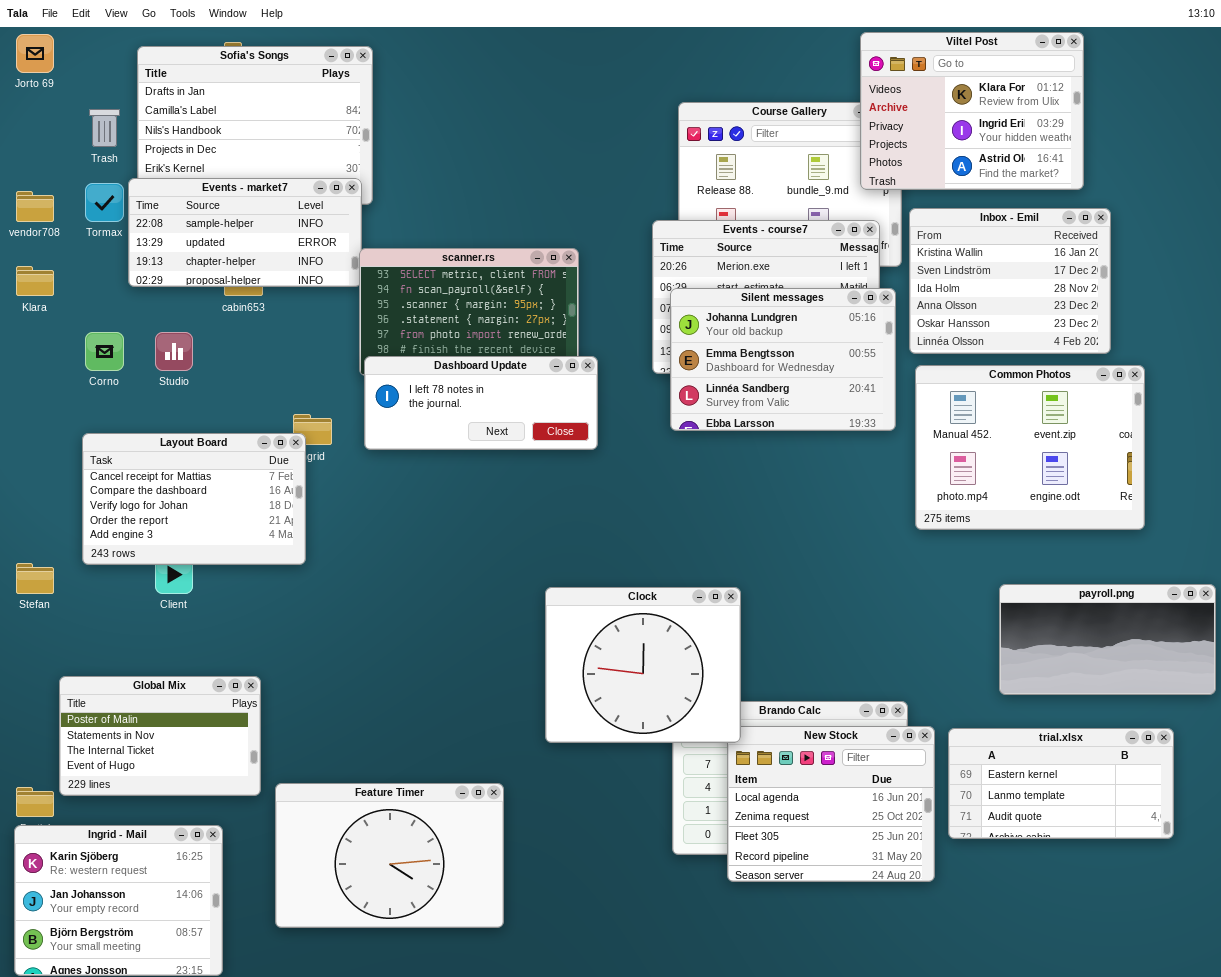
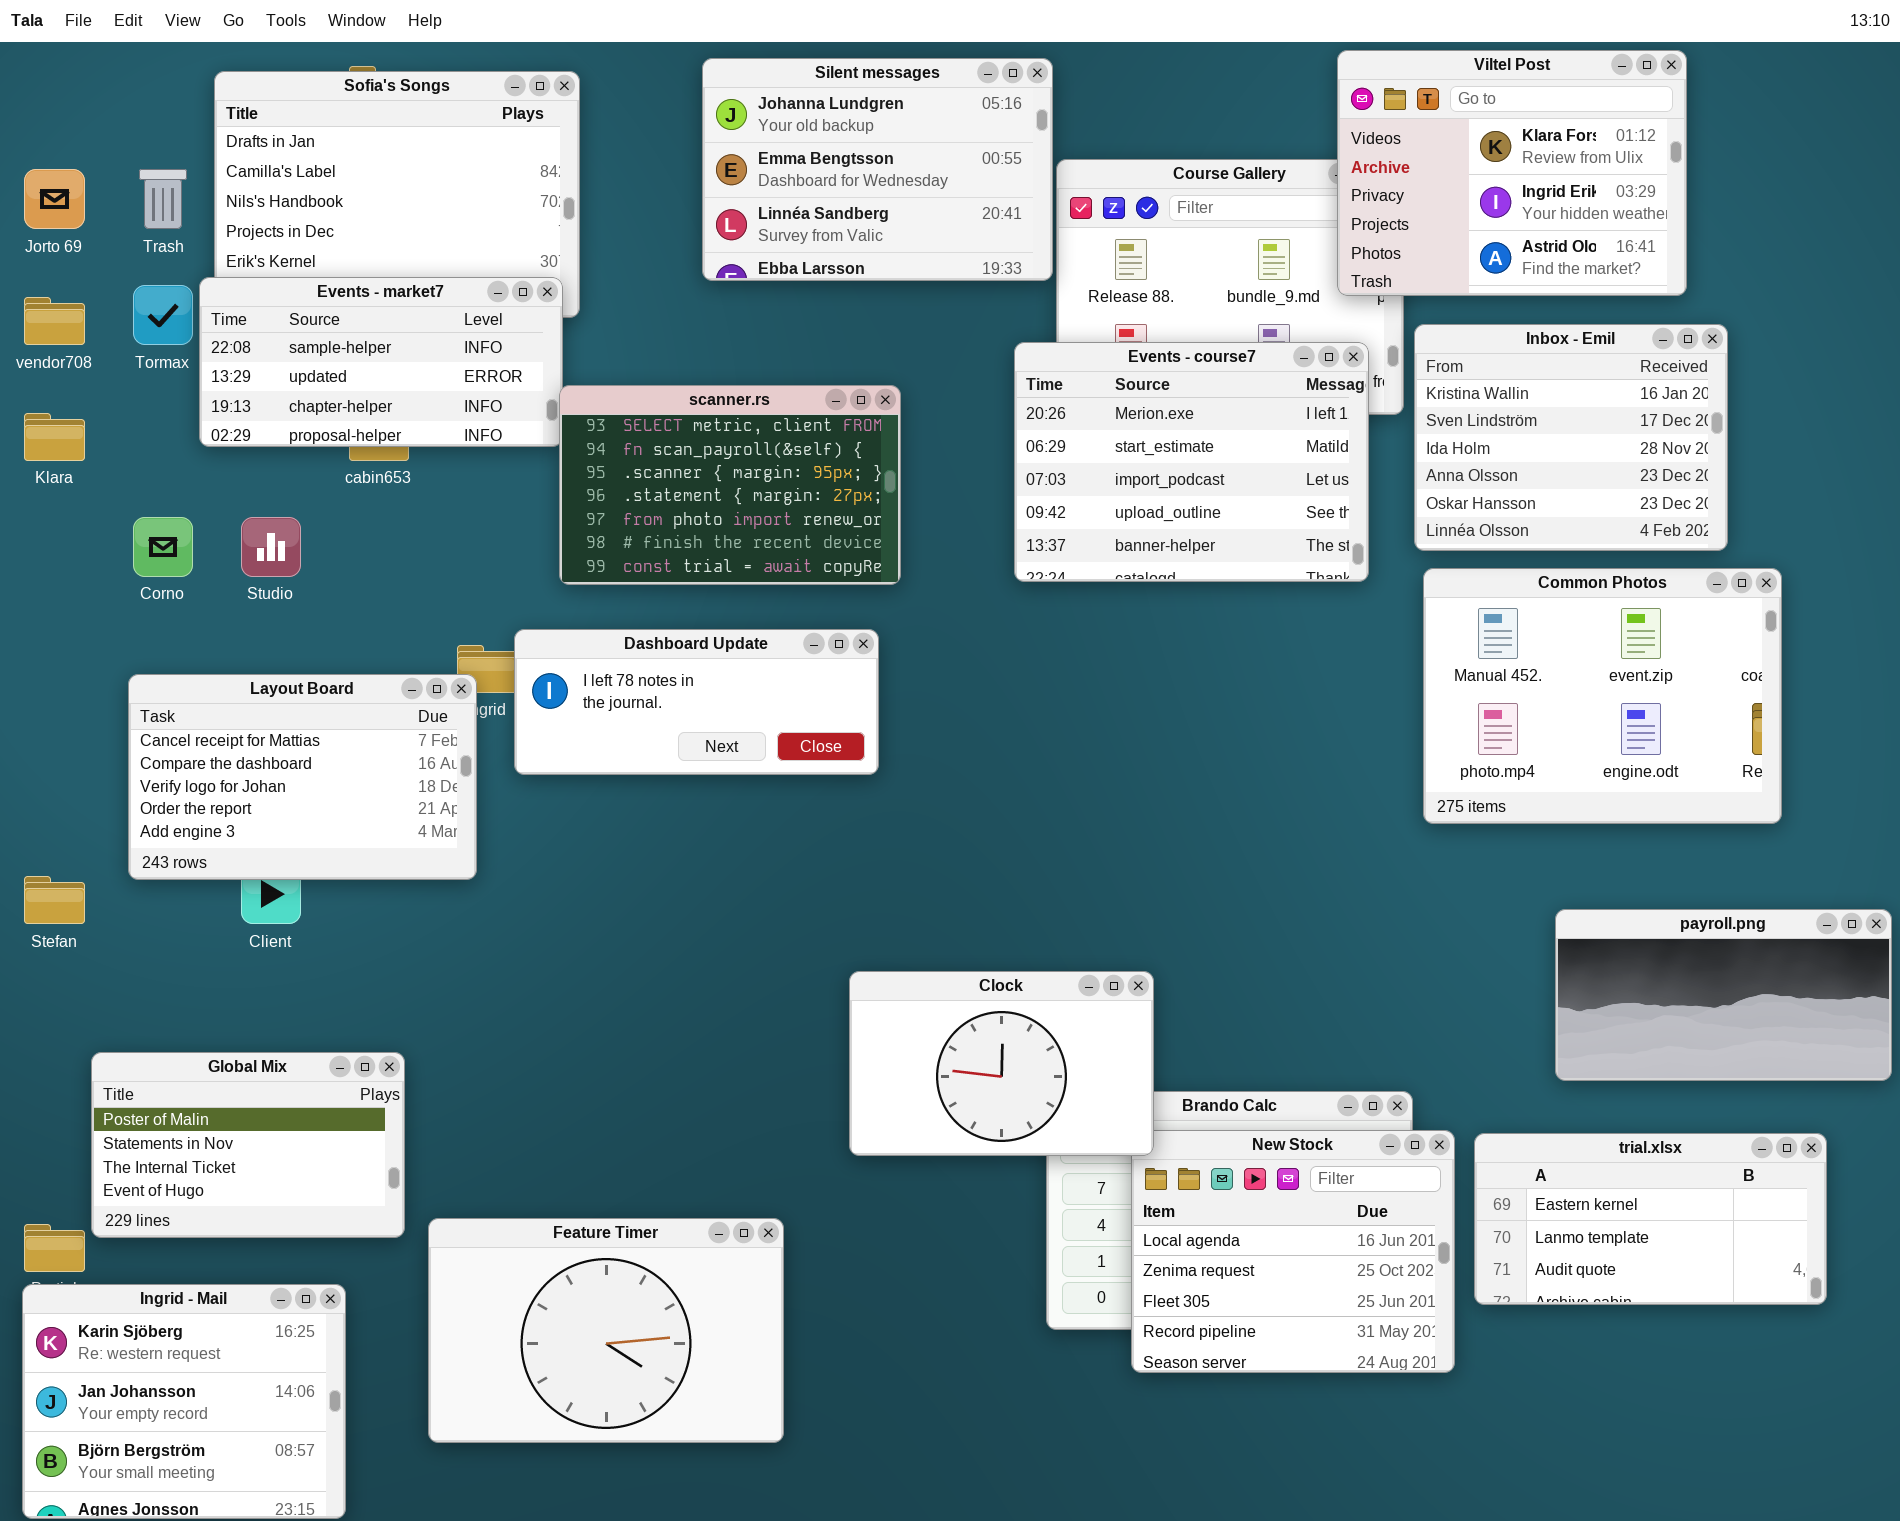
Jorto 69: [16,34,54,73] -> [24,169,85,229], moved
Silent messages: [670,288,896,431] -> [702,58,1053,281], moved
Dashboard Update: [364,356,598,450] -> [514,629,879,775], moved
Clock: [545,587,741,743] -> [849,971,1154,1156], resized

